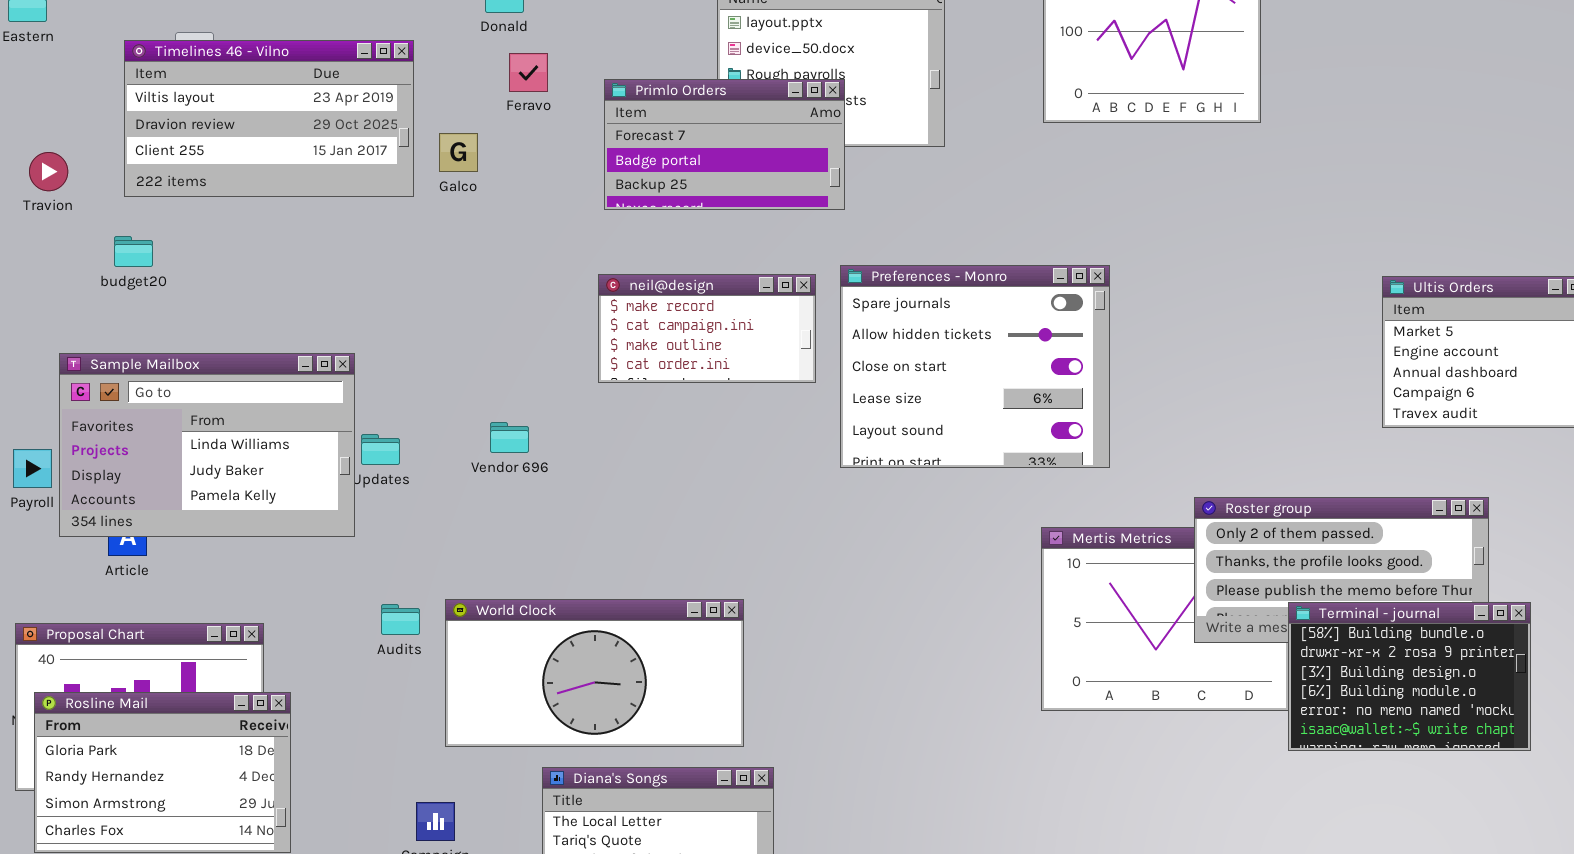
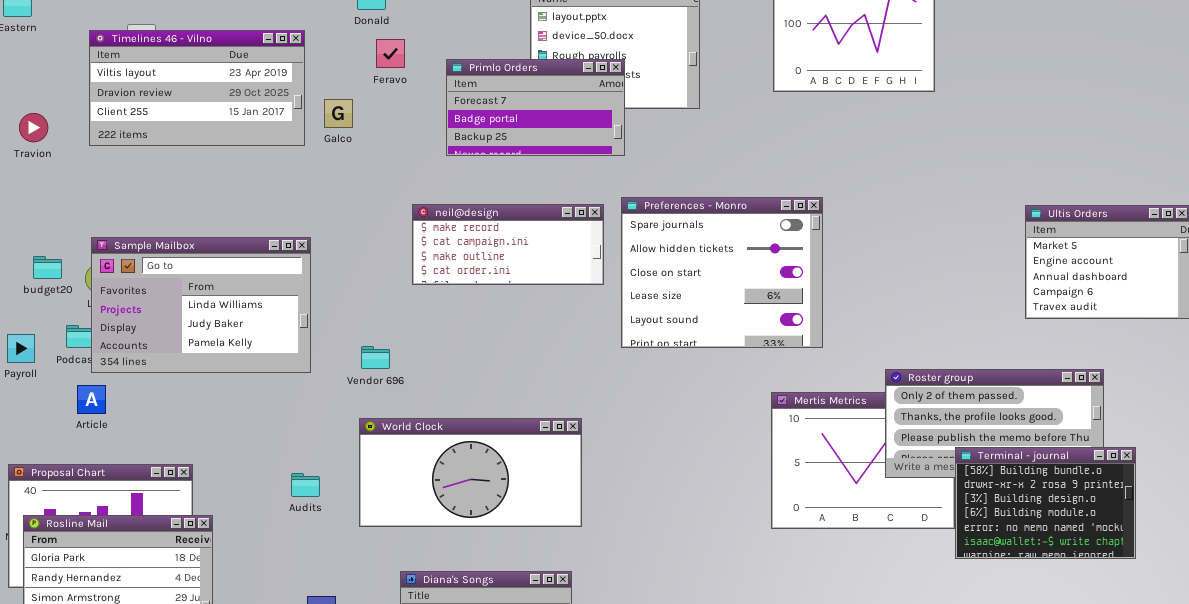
budget20: [114,236,153,267] -> [33,256,62,279], moved
neil@design: [598,274,816,383] -> [412,204,604,285], resized
Sample Mailbox: [59,353,355,537] -> [91,237,311,373], moved
Vendor 696: [490,422,529,453] -> [361,346,390,369], moved
World Clock: [445,599,744,747] -> [359,418,582,527], moved
Audits: [381,604,420,635] -> [291,473,320,497], moved

